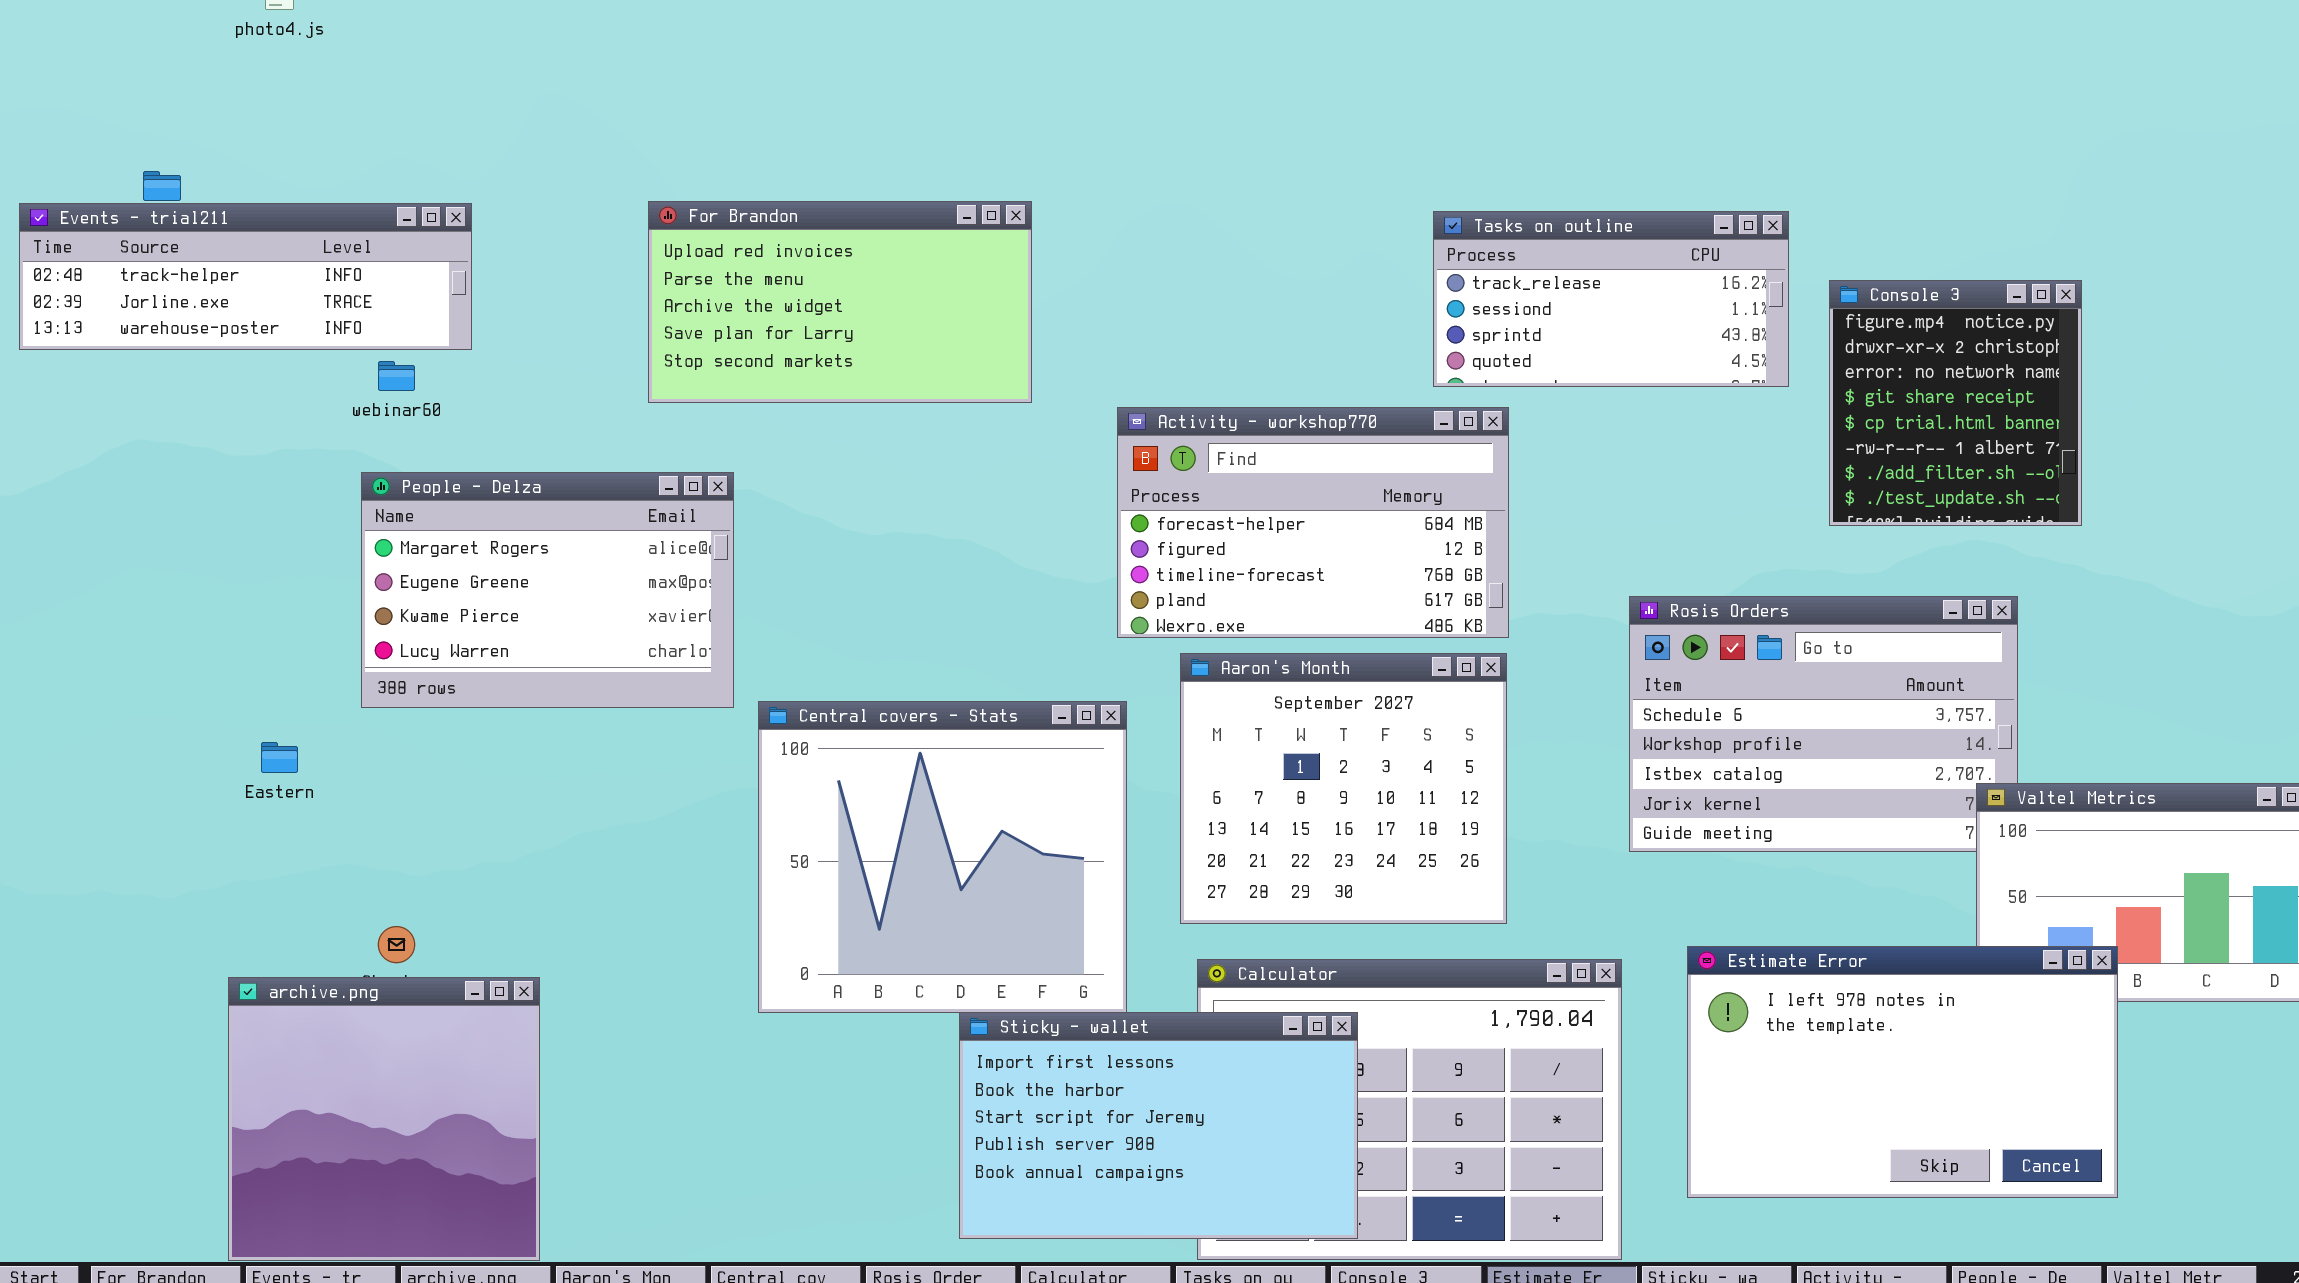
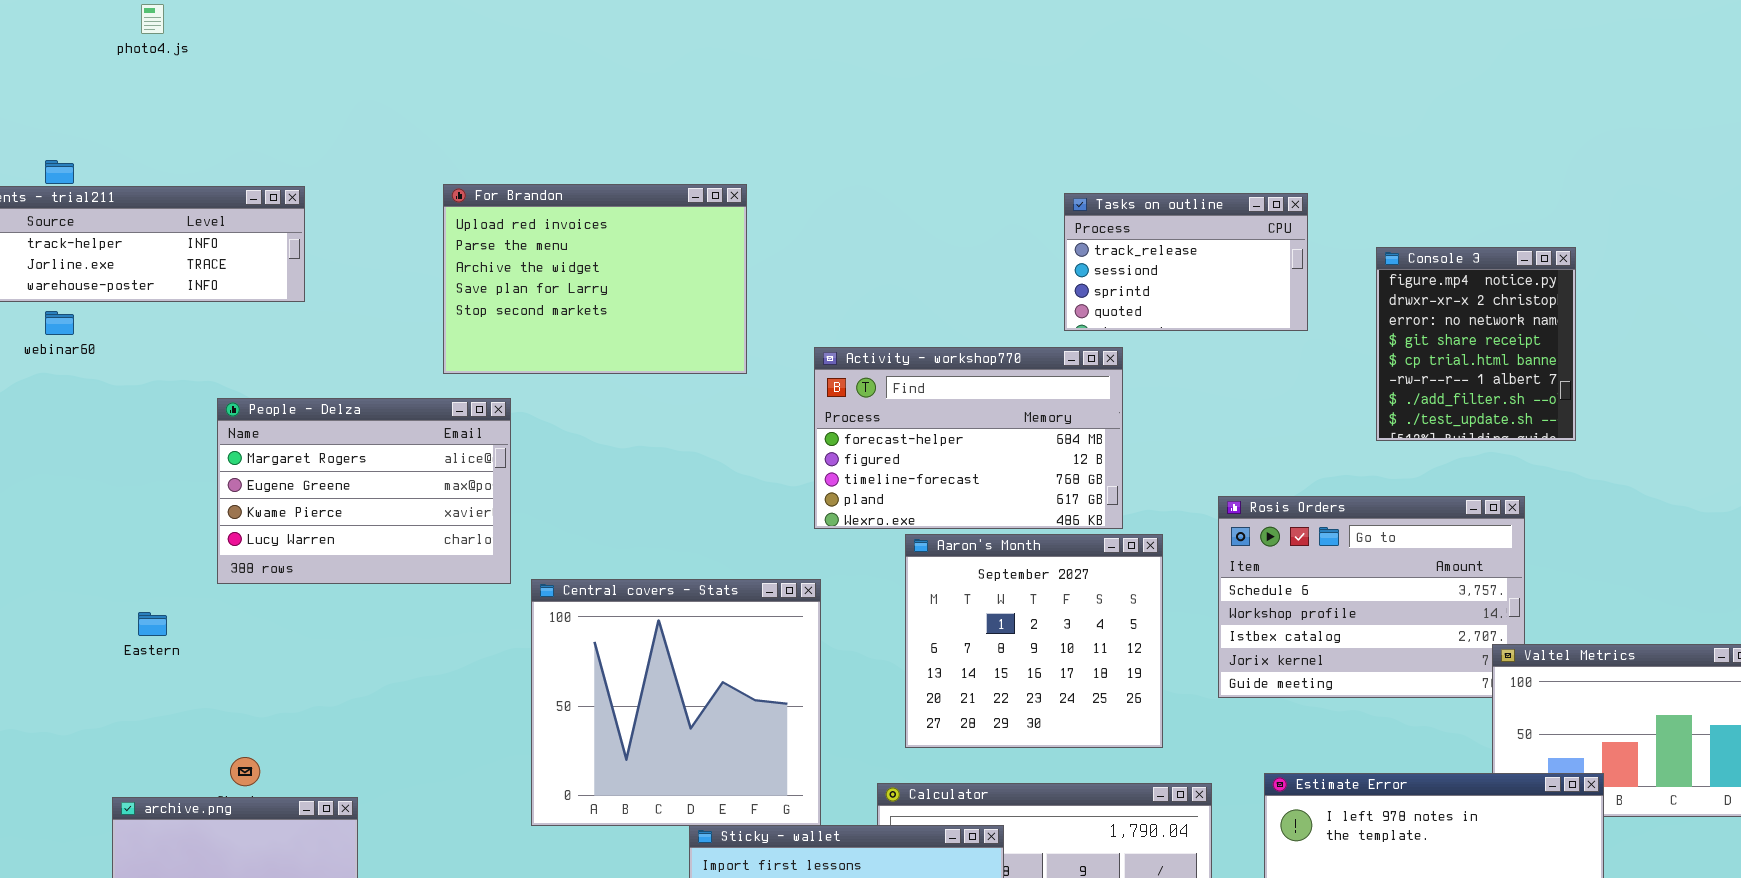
For Brandon: [648,201,1032,403] -> [443,184,747,374], resized
Tasks on outline: [1433,211,1789,387] -> [1064,193,1308,331], resized
webinar60: [378,361,415,391] -> [45,311,74,335], moved
Aaron's Month: [1180,653,1507,924] -> [905,534,1163,748], moved

